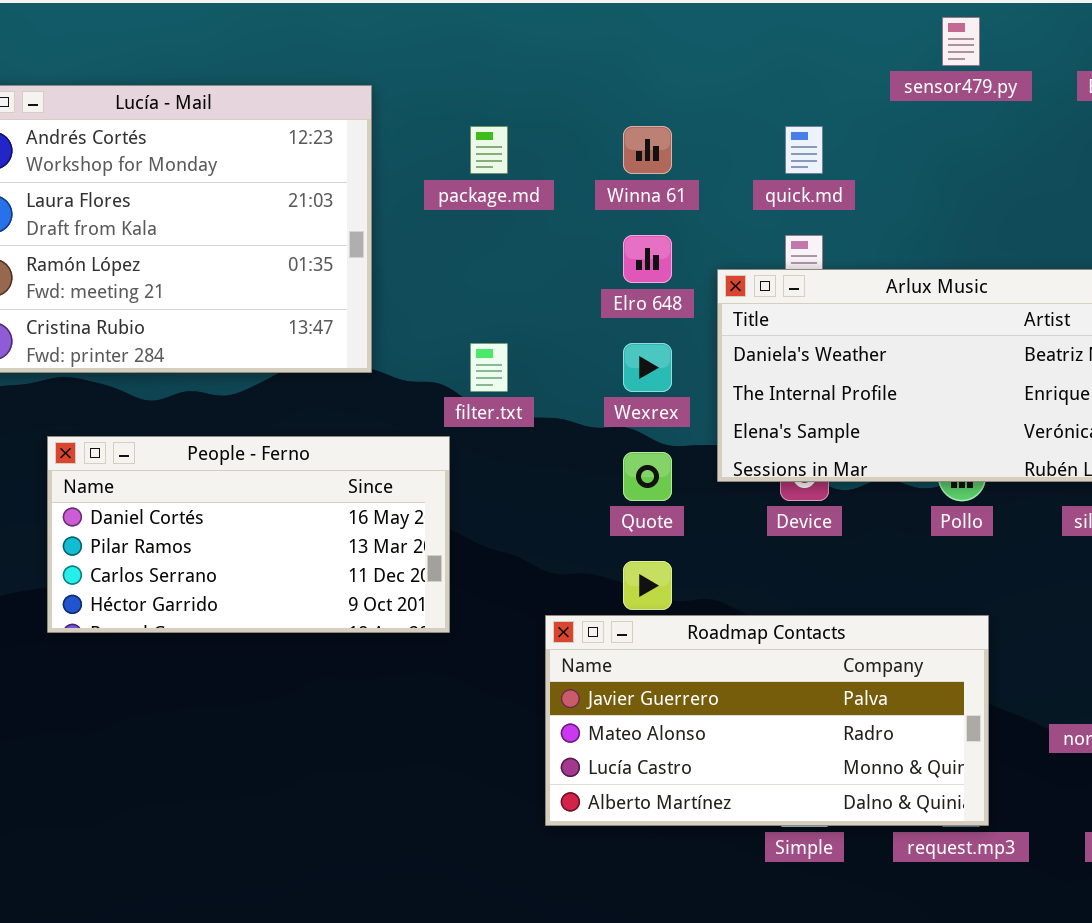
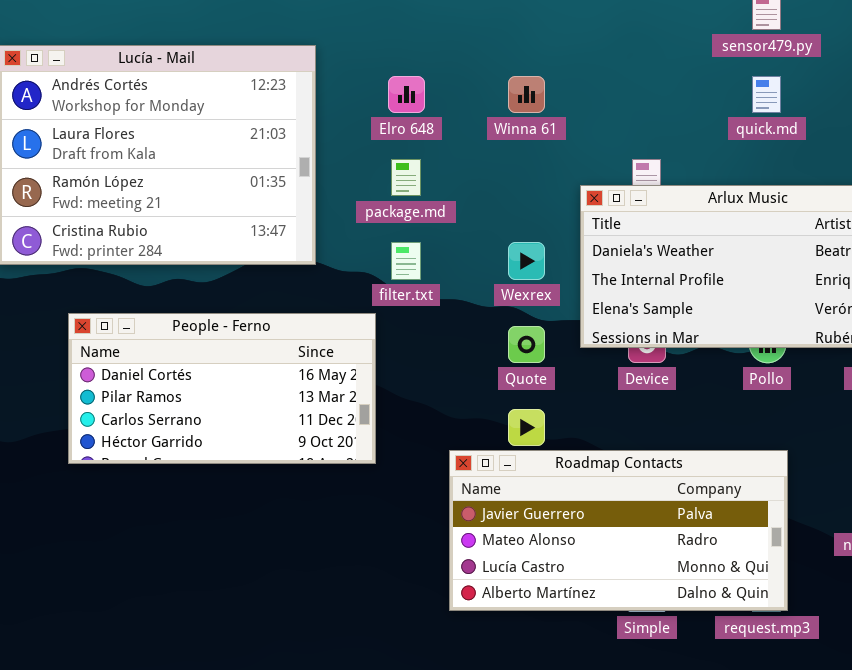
package.md: [470,126,508,174] -> [391,159,421,196], moved
quick.md: [785,126,823,174] -> [752,76,781,113], moved
Elro 648: [623,235,672,283] -> [388,76,425,113], moved

